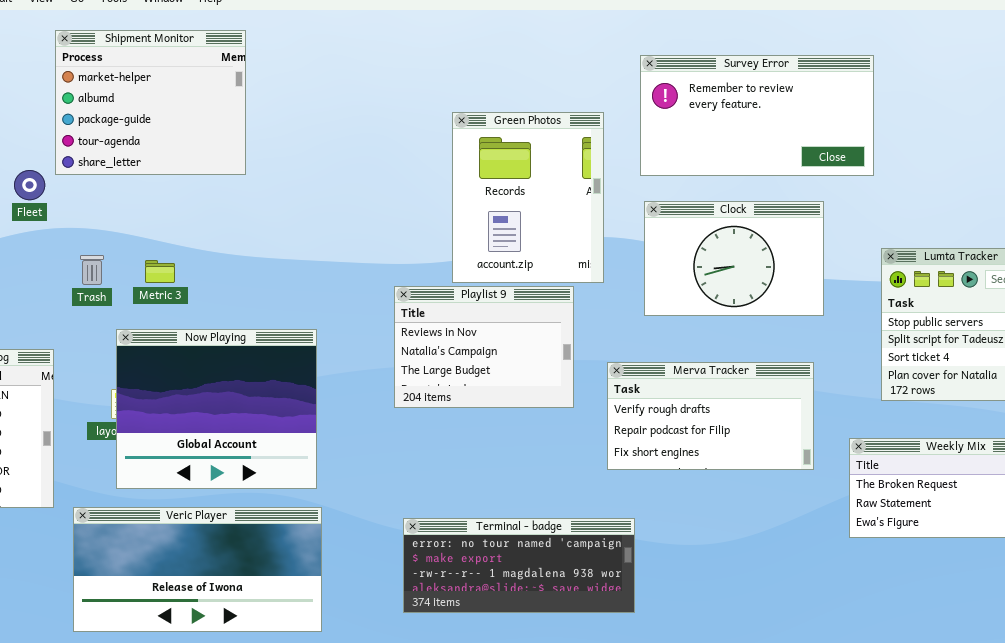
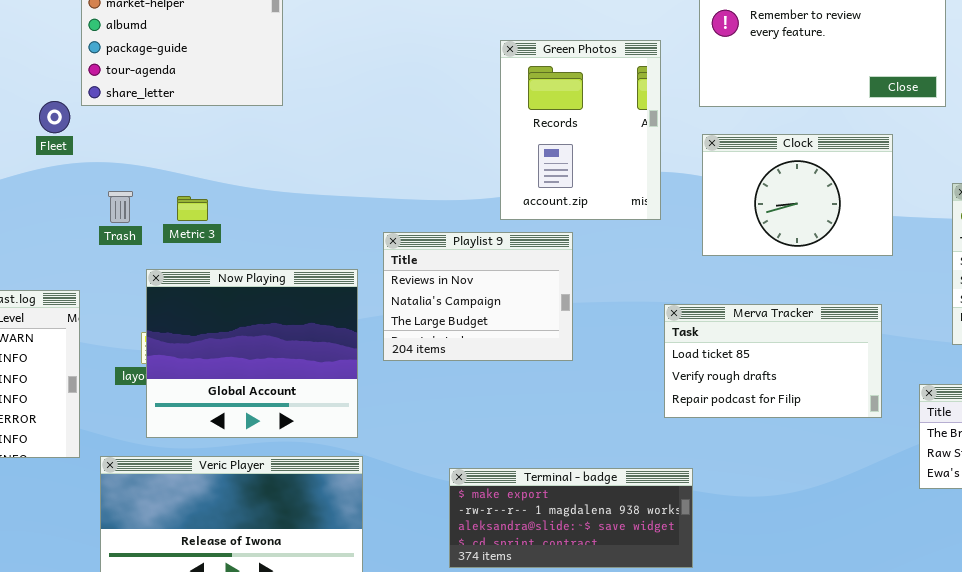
Playlist 9: [394,286,574,408] -> [383,232,573,361], moved
Merva Tracker: [607,362,814,470] -> [664,304,882,418], scrolled up 1 row
Terminal - badge: [403,518,635,613] -> [449,468,693,568], scrolled down 1 row

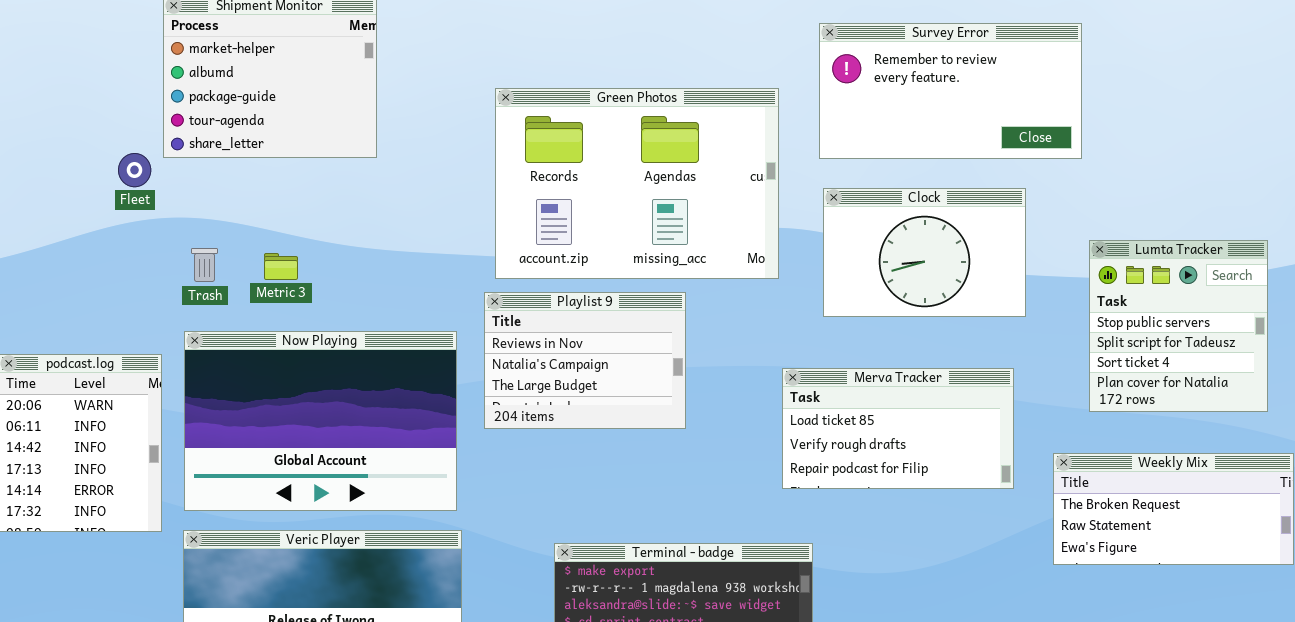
Green Photos: [500,40,661,220] -> [495,88,779,279], resized
Now Playing: [146,269,358,438] -> [184,331,457,511], resized

